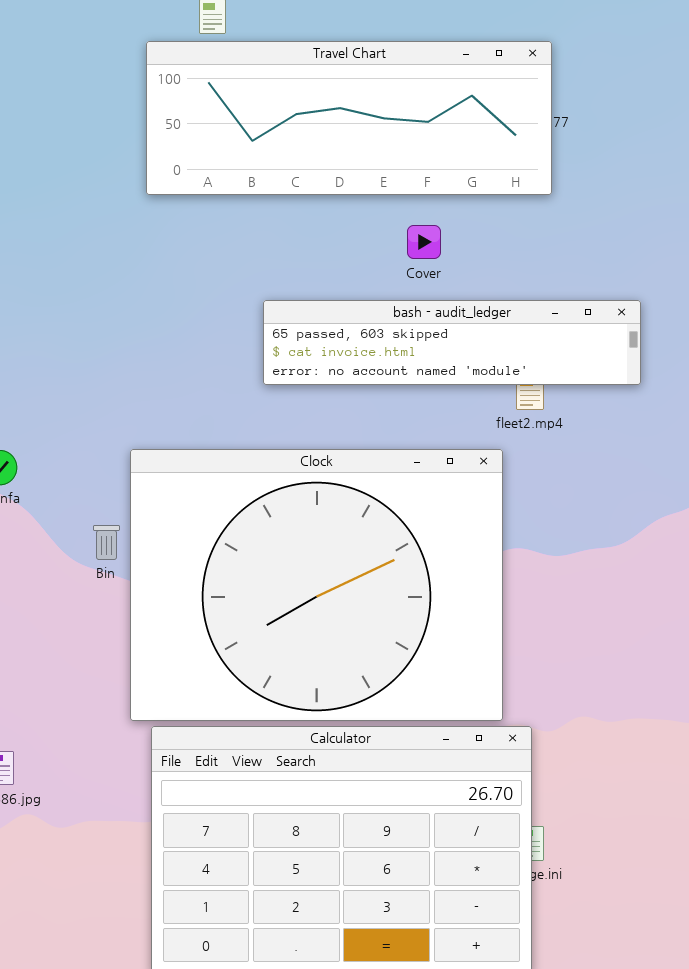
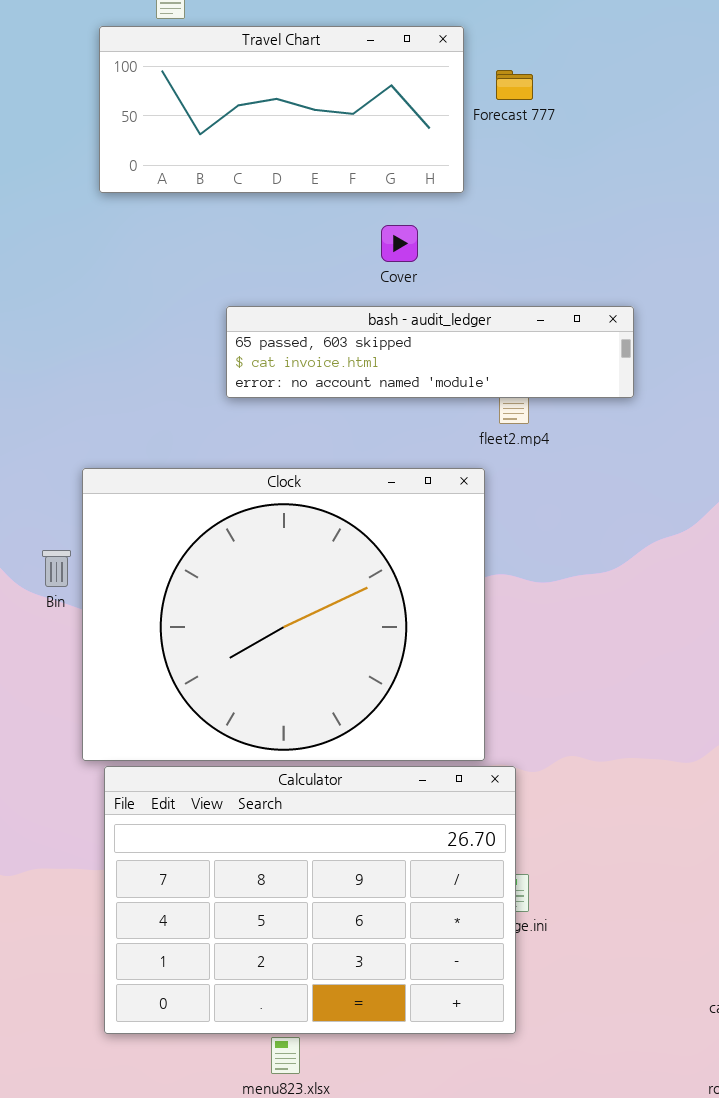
Travel Chart: [146,41,552,195] -> [99,26,464,193], resized

